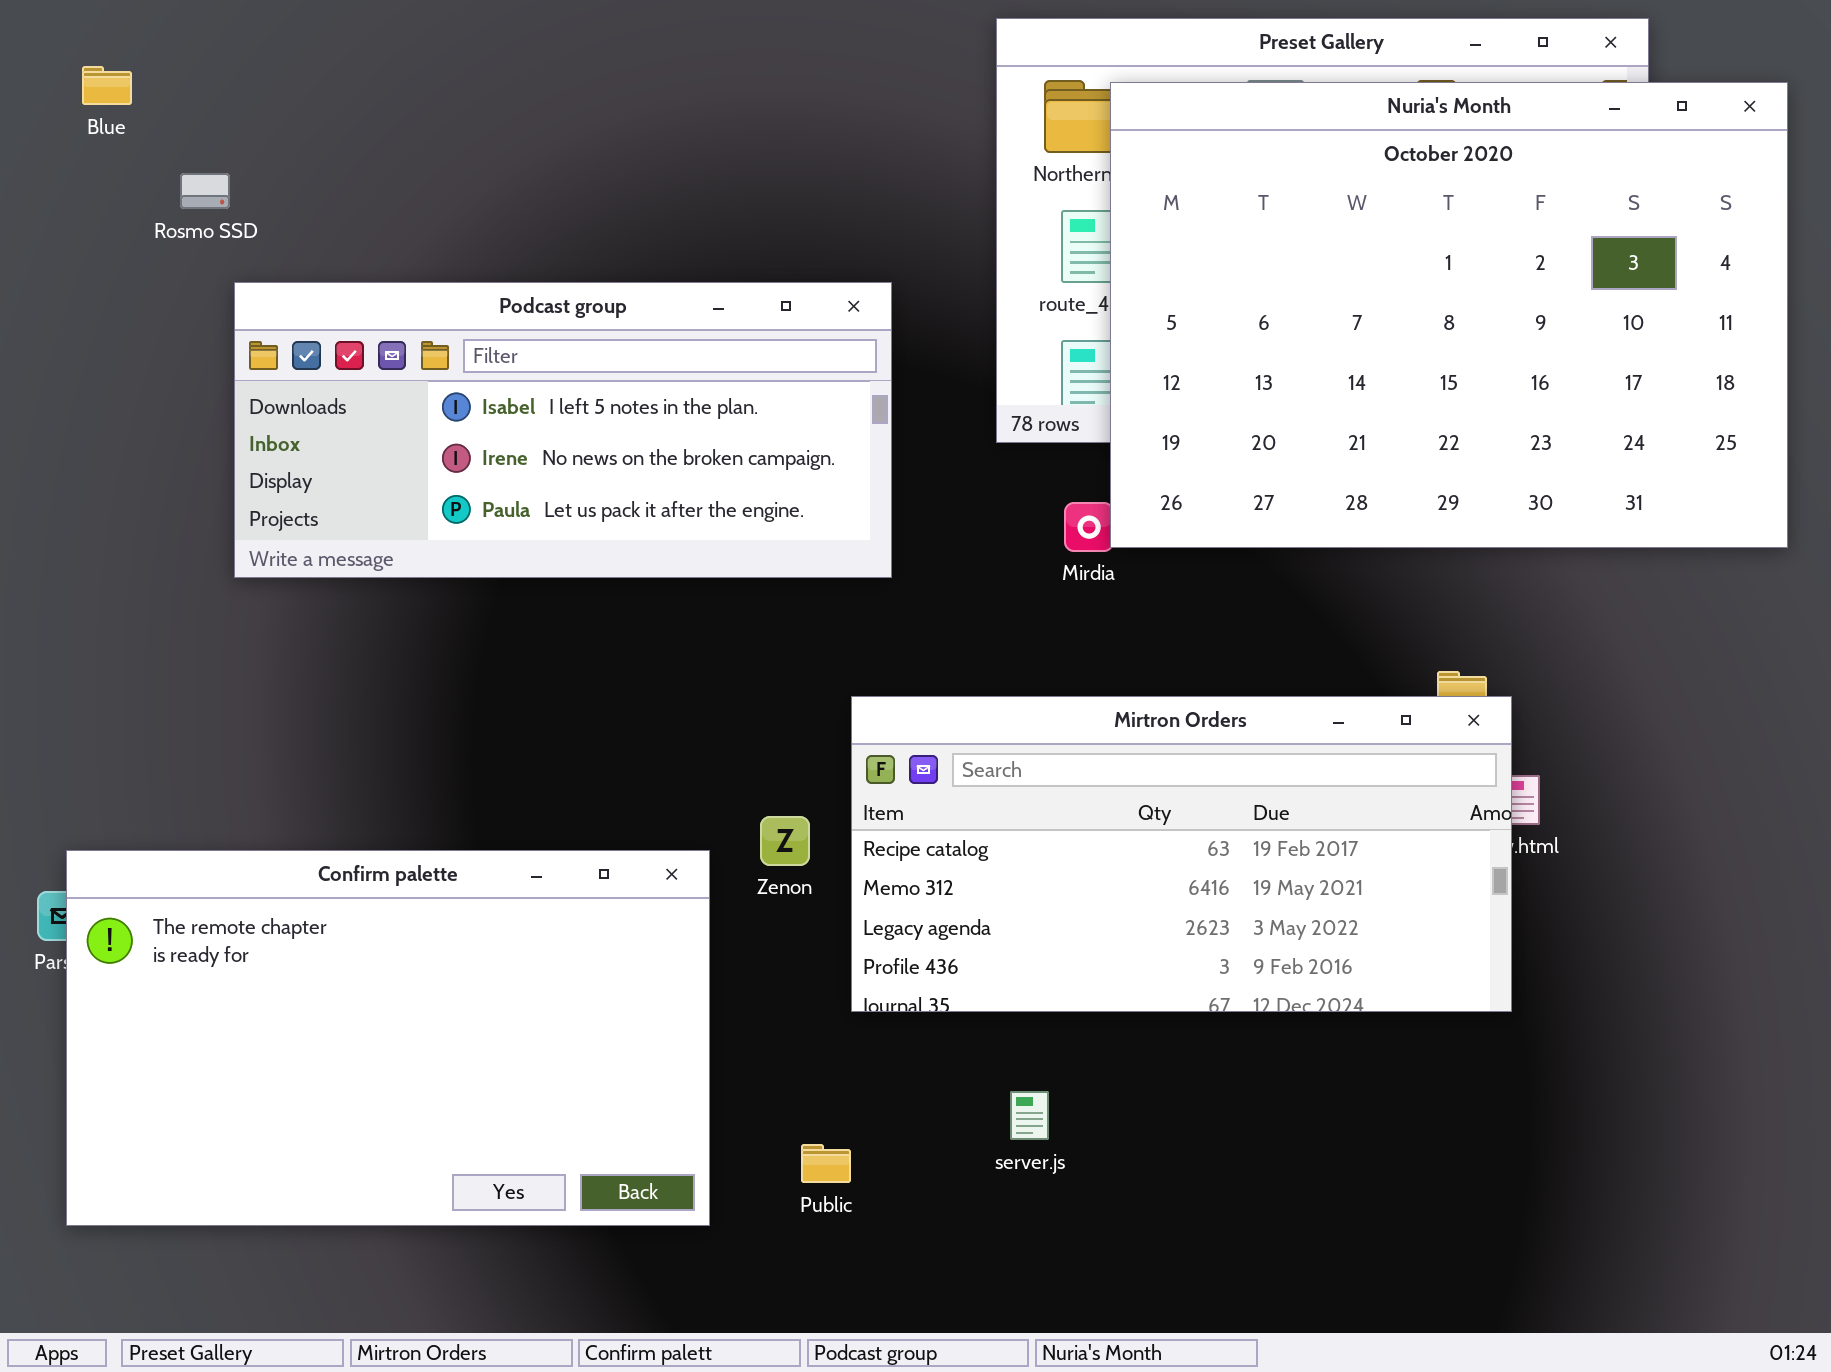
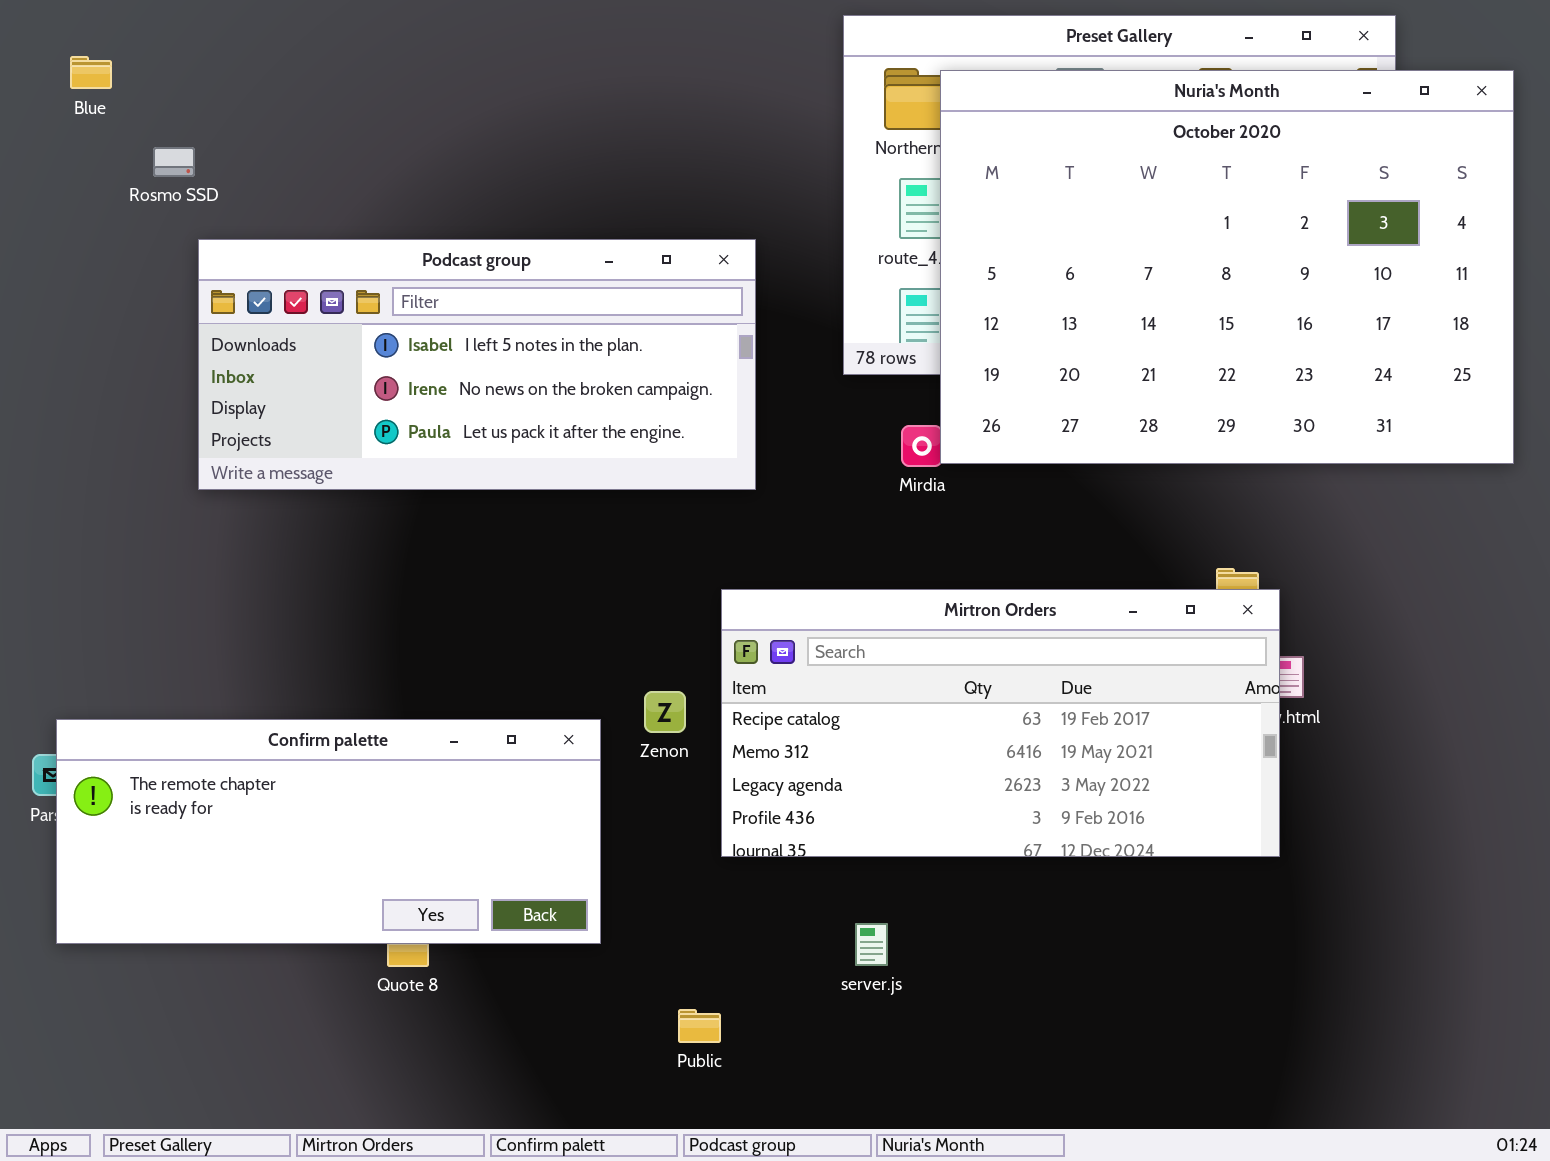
Confirm palette: [66,850,710,1226] -> [56,719,601,944], resized
Public: [801,1144,851,1183] -> [678,1009,721,1043], moved

